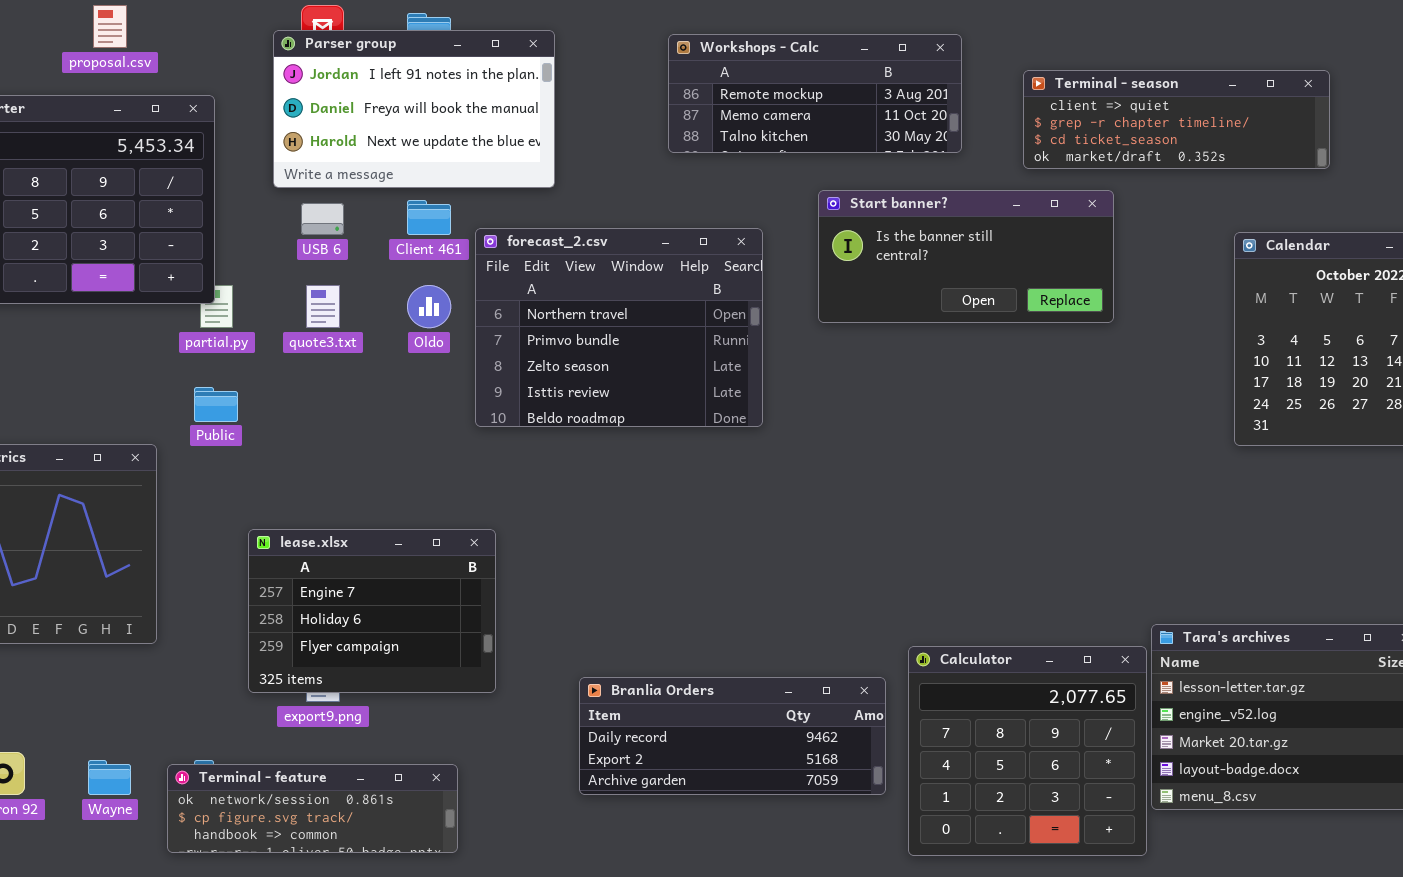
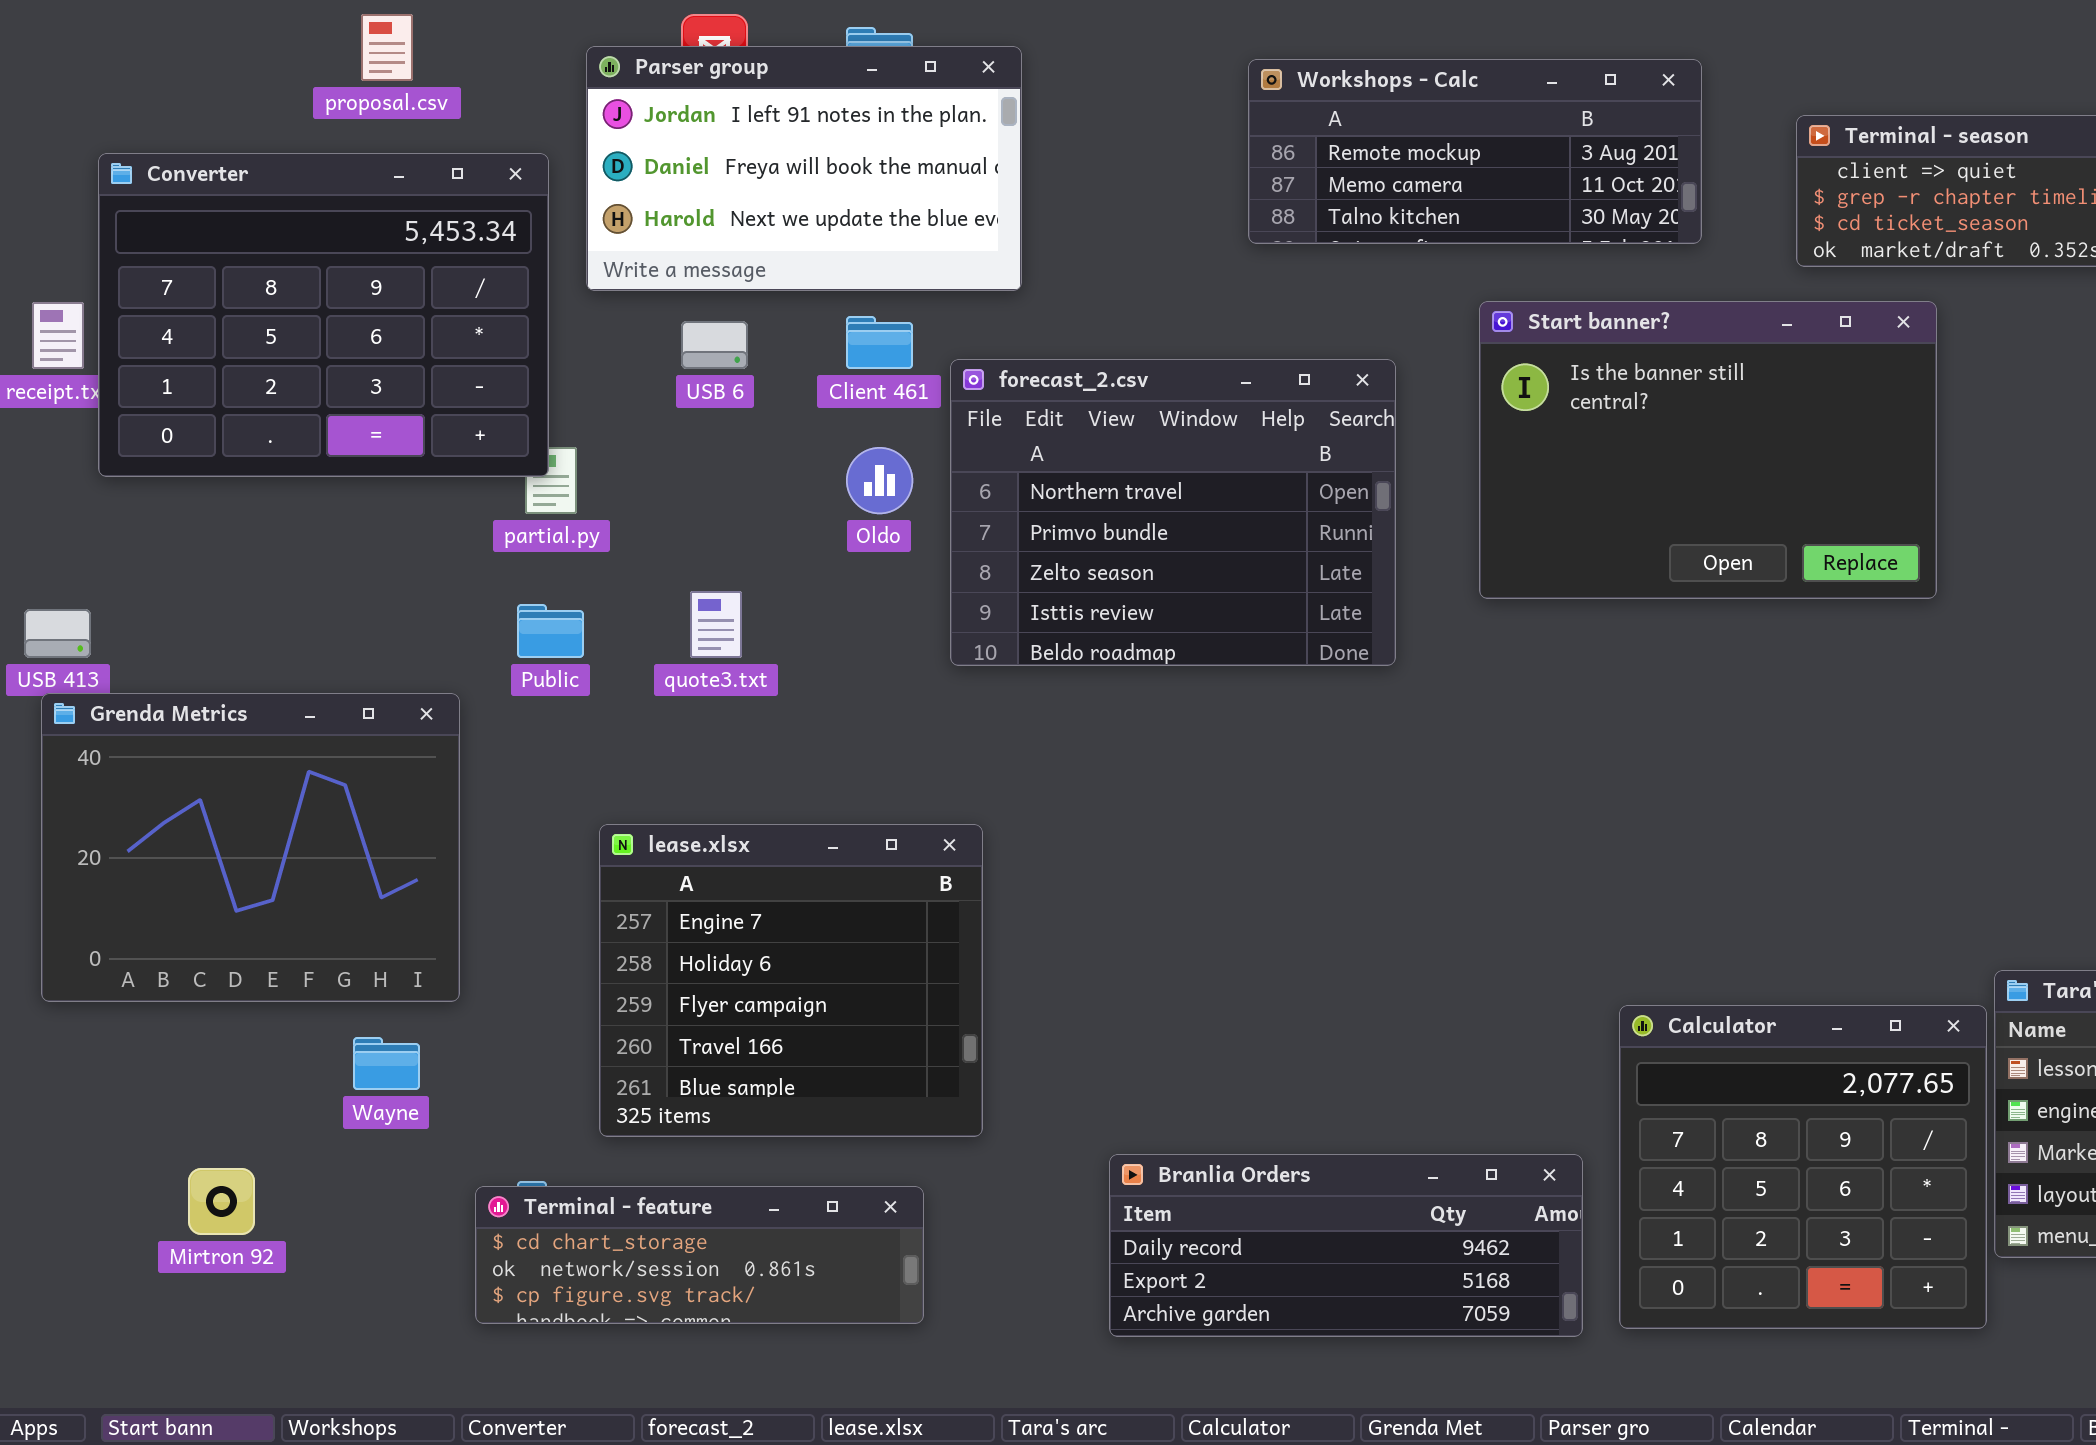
Parser group: [273,30,555,188] -> [586,46,1022,291], moved
Start banner?: [818,190,1114,323] -> [1479,301,1937,599], resized
quote3.txt: [306,285,340,328] -> [690,591,742,658], moved
lease.xlsx: [248,529,496,693] -> [599,824,983,1137], resized
Branlia Orders: [579,677,886,795] -> [1109,1154,1583,1337], moved
Wayne: [88,760,131,795] -> [353,1037,420,1090], moved
Terminal - feature: [167,764,458,853] -> [475,1186,924,1324], scrolled up 1 row

